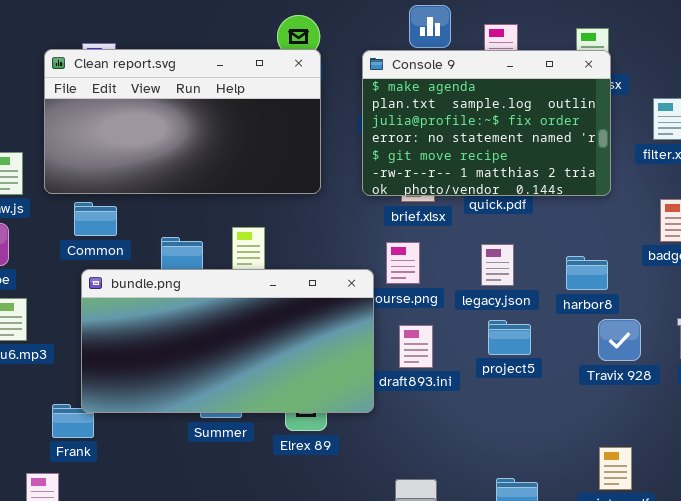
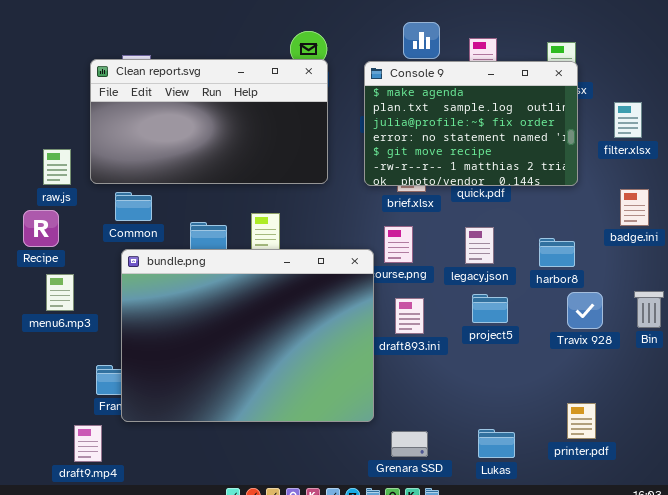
bundle.png: [81,269,374,413] -> [121,249,374,422], resized

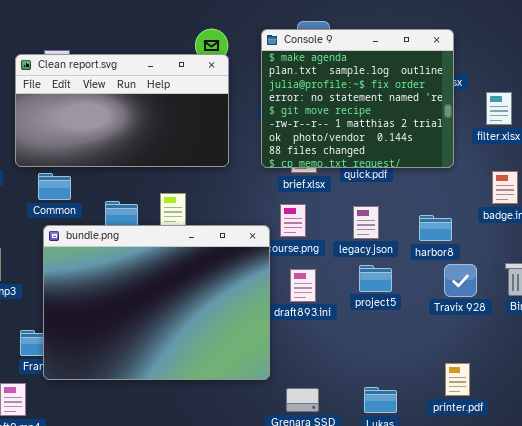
Console 9: [364,61,578,186] -> [261,29,454,168], resized

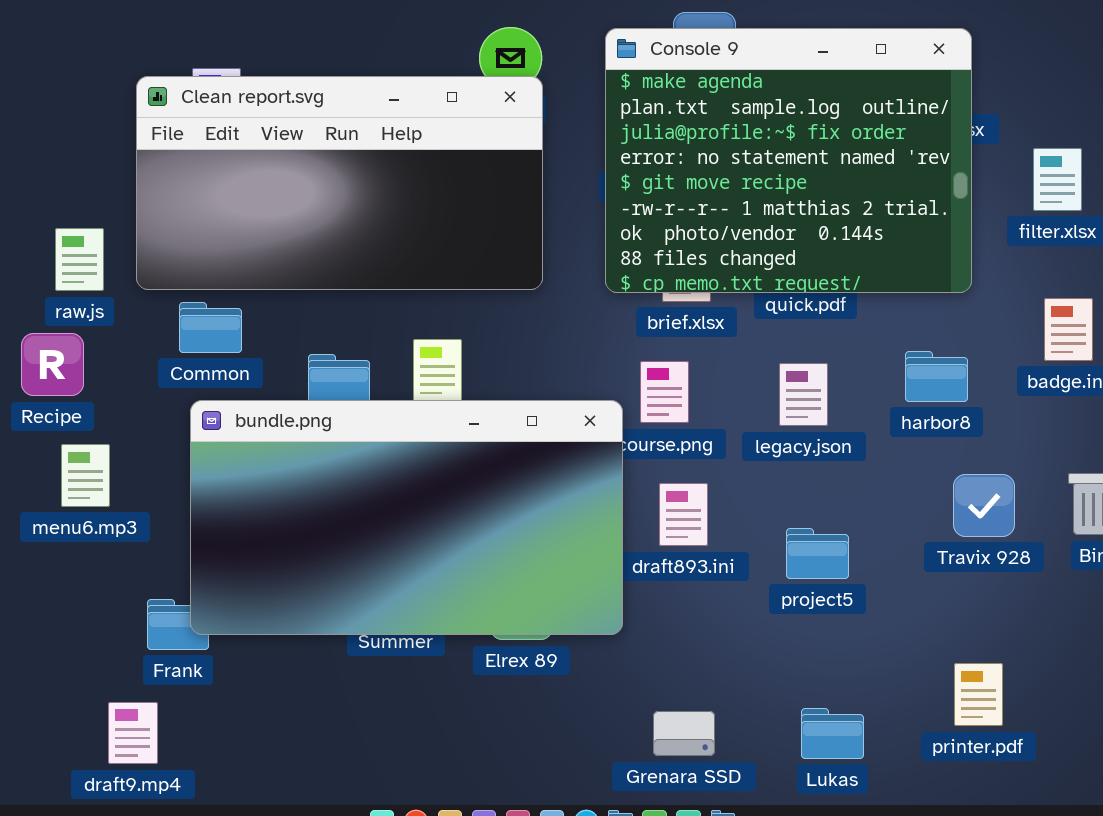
harbor8: [419,215,452,241] -> [905,351,968,402], moved
bundle.png: [43,225,270,380] -> [190,400,623,635], resized
project5: [359,265,392,292] -> [786,528,849,579], moved

